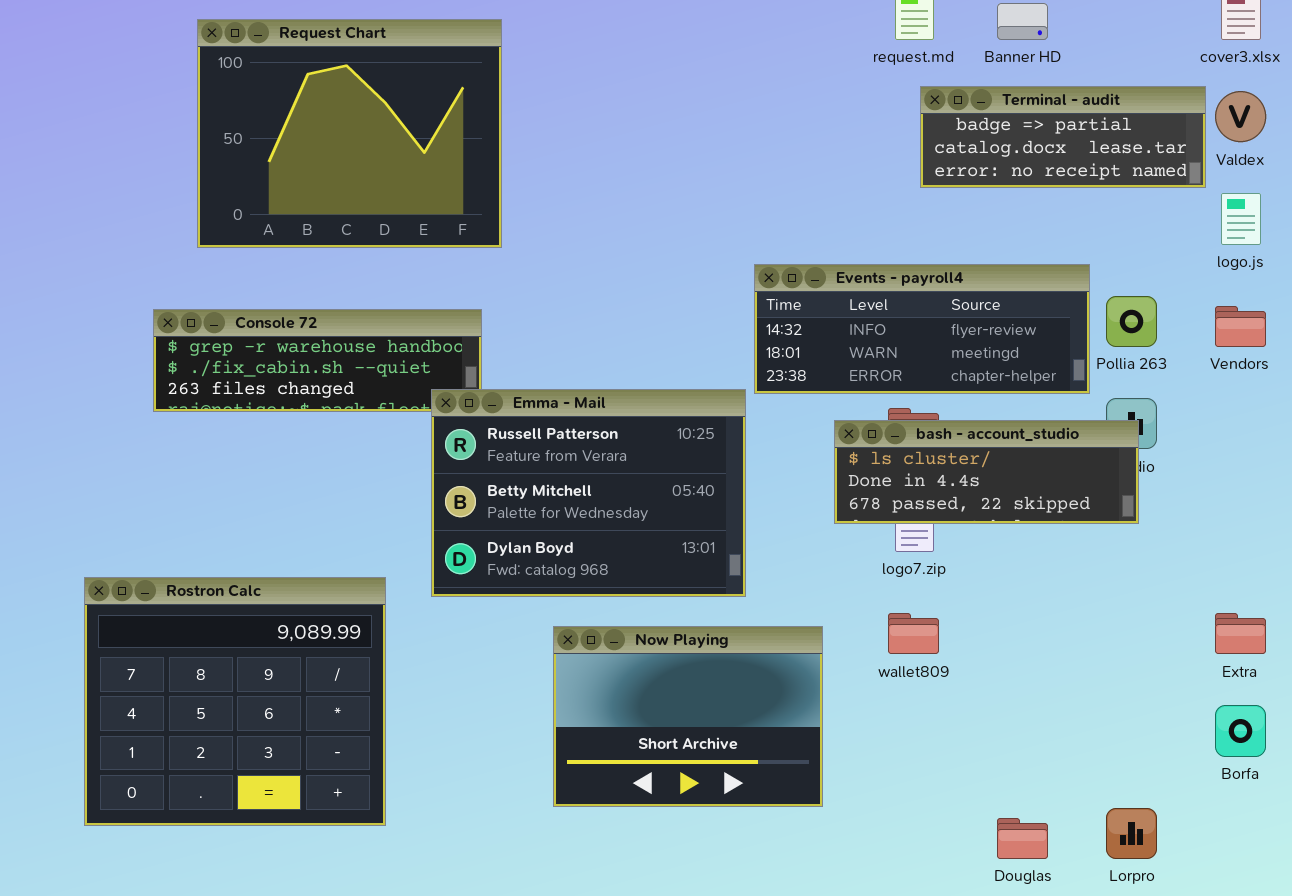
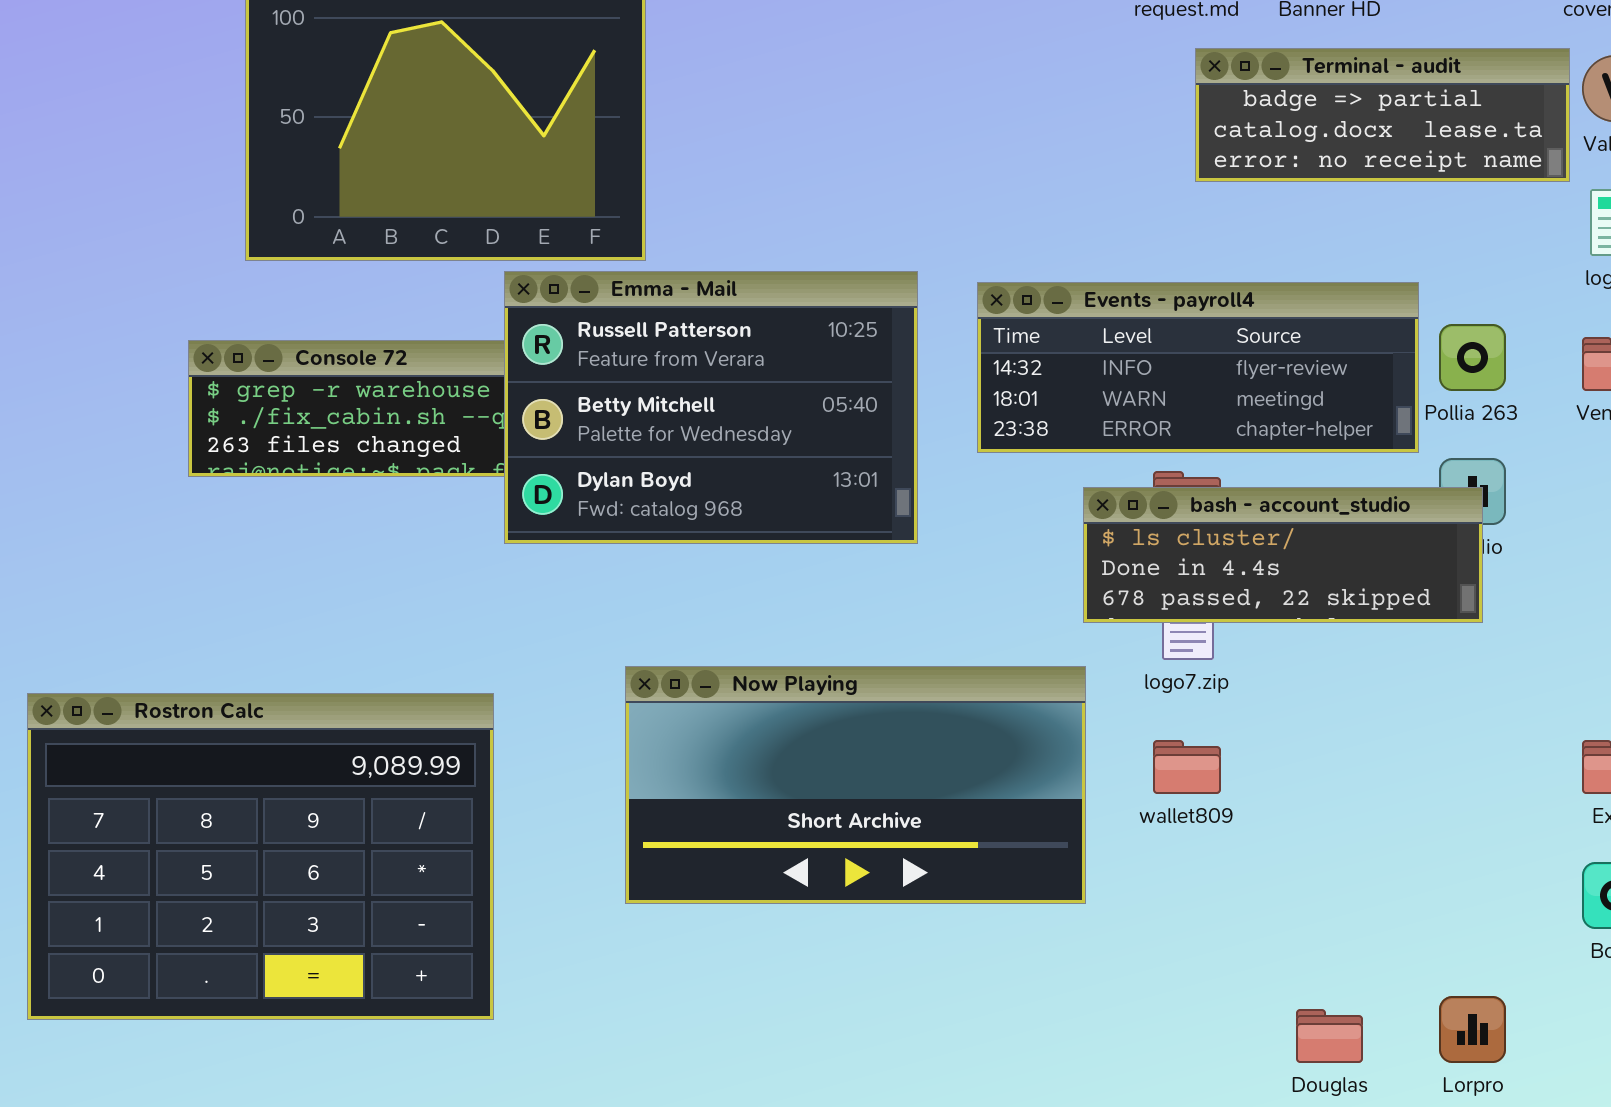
Emma - Mail: [431,389,746,597] -> [504,271,918,544], moved
Rostron Calc: [84,577,386,826] -> [27,693,494,1020], resized
Now Playing: [553,626,823,807] -> [625,666,1086,904], moved, resized

